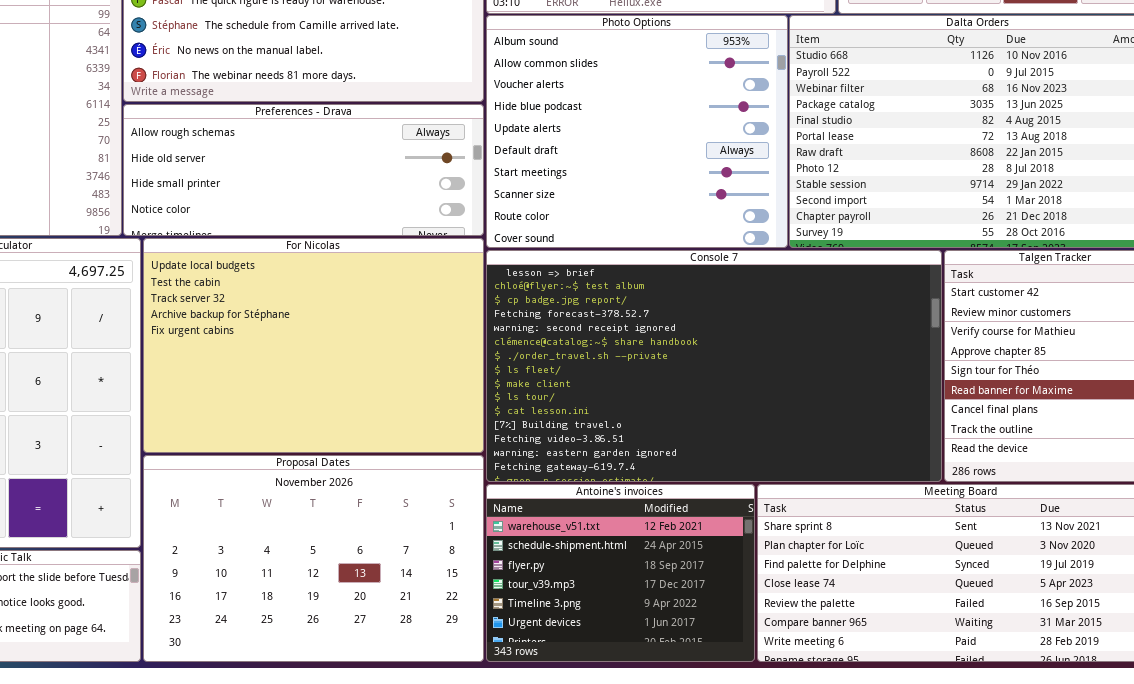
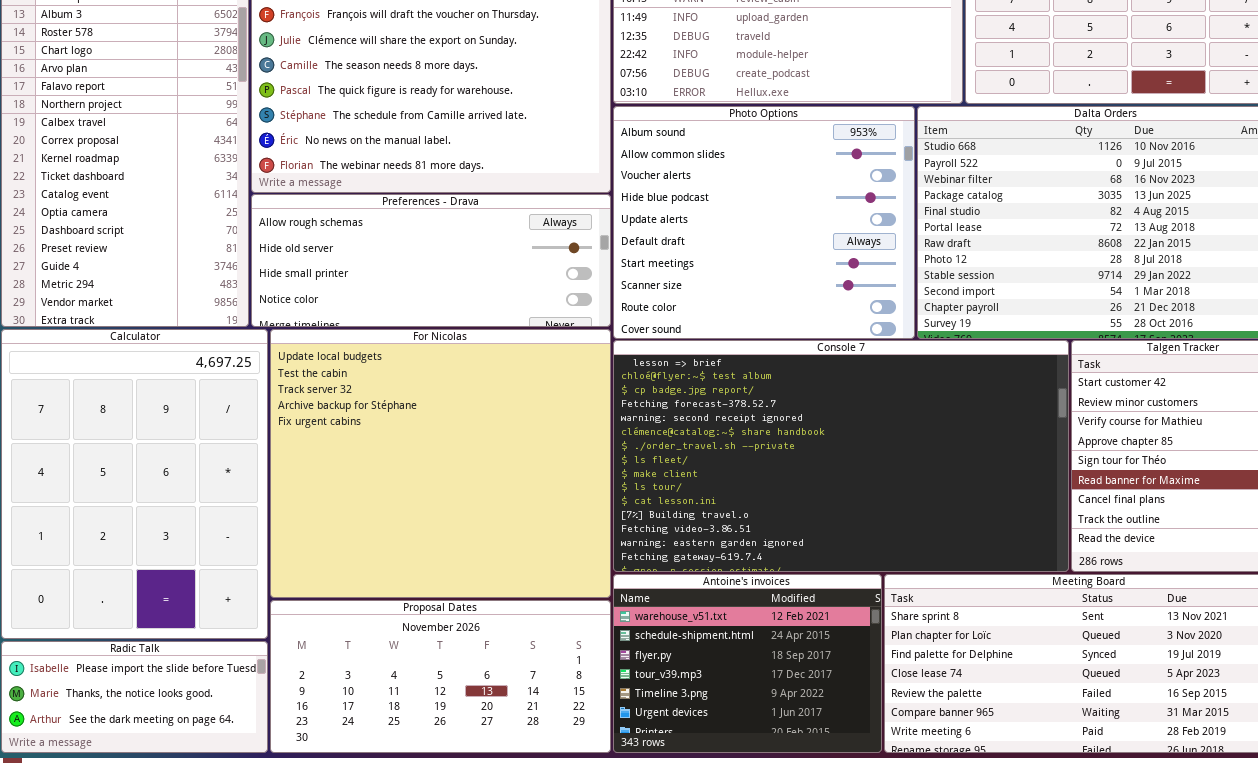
For Nicolas: [143,238,484,453] -> [270,329,611,598], resized
Proposal Dates: [143,455,484,662] -> [270,600,611,753], resized

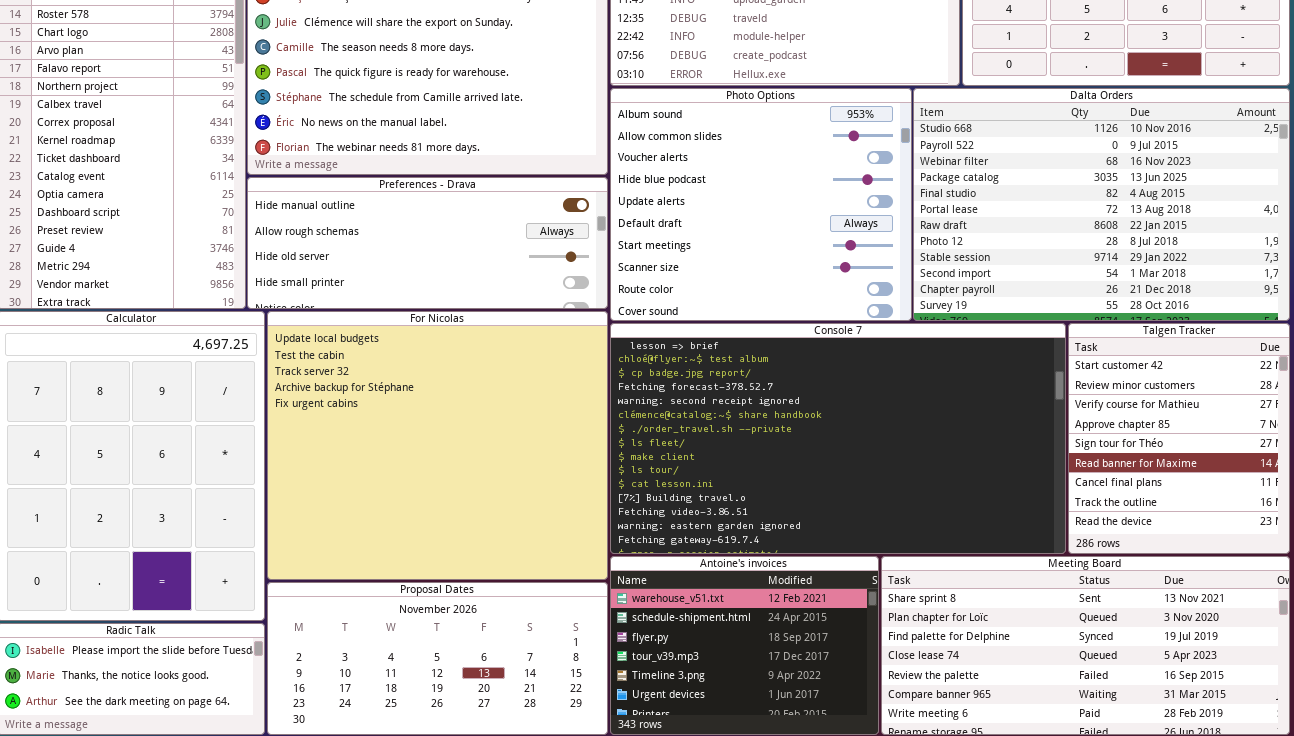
Preferences - Drava: [251,194,611,327] -> [247,177,608,309], scrolled up 1 row

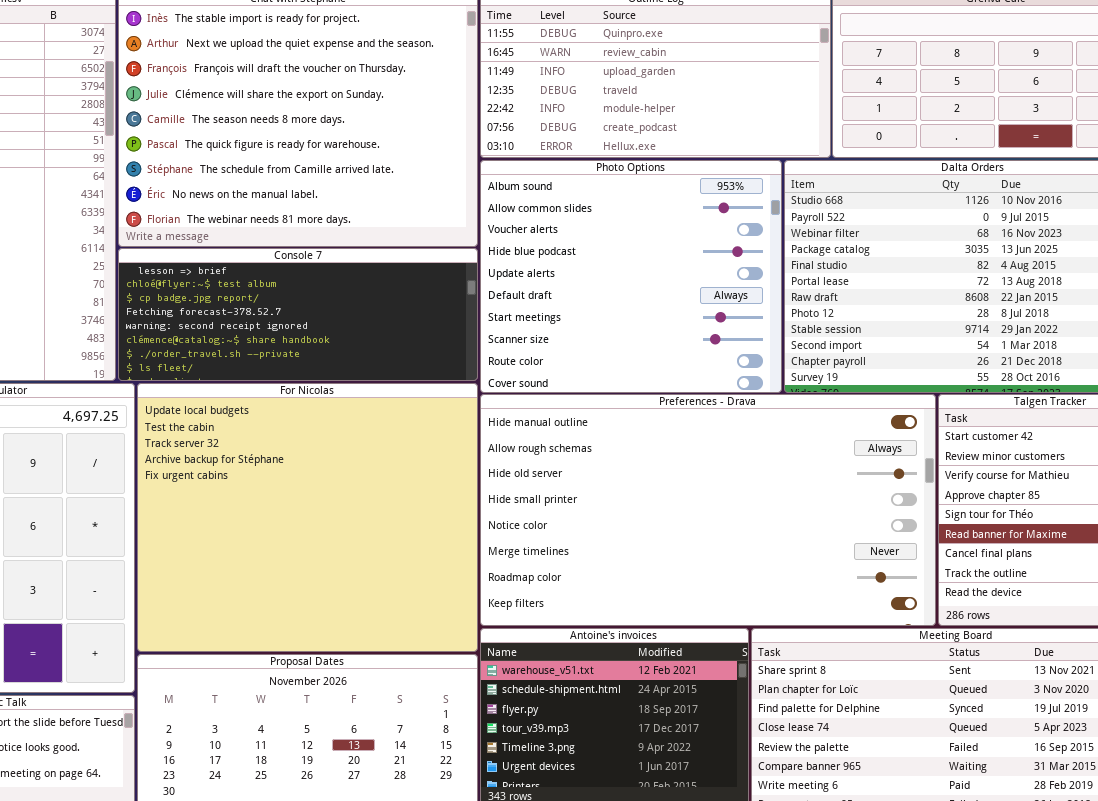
Preferences - Drava: [247,177,608,309] -> [480,394,936,626], moved, resized
Console 7: [610,323,1066,554] -> [118,248,478,381], moved, resized

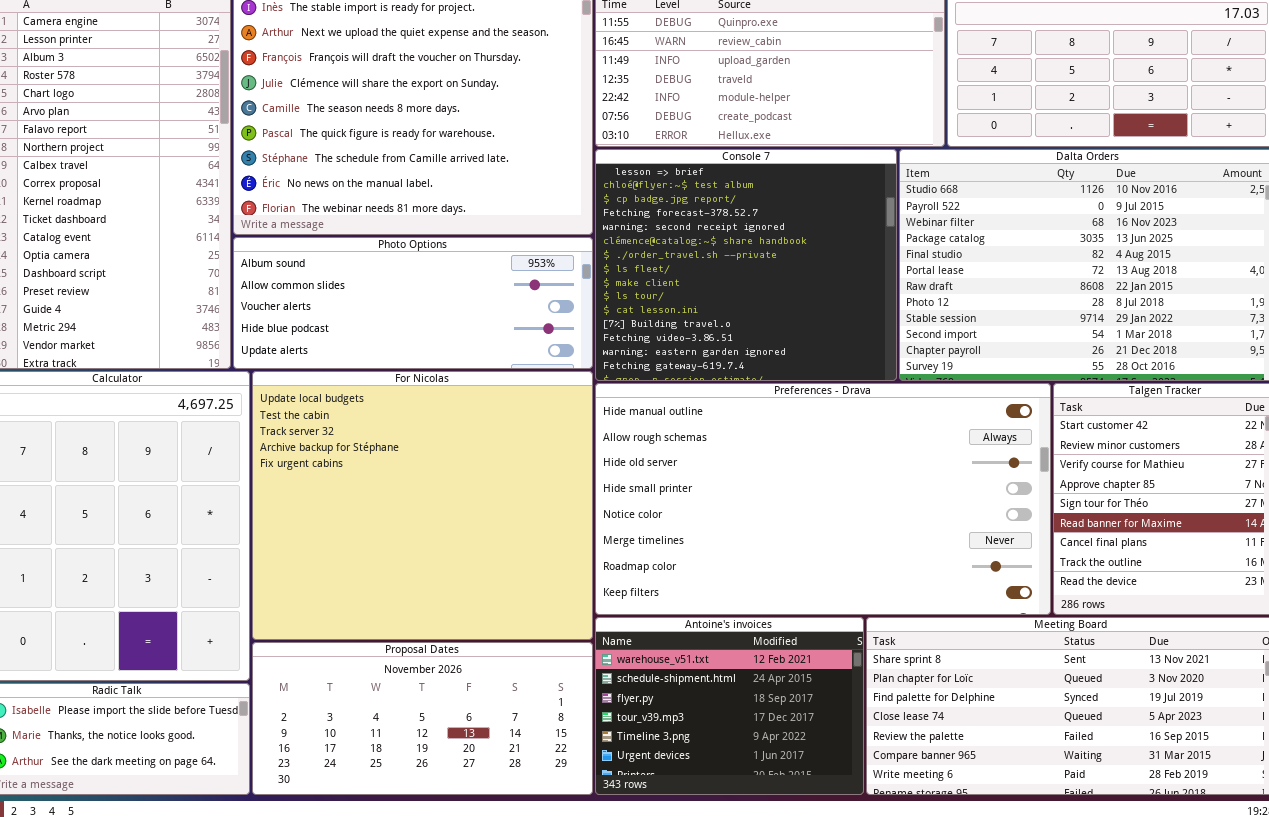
Photo Options: [480,160,782,393] -> [233,237,593,369], moved, resized
Console 7: [118,248,478,381] -> [595,149,897,381], moved, resized

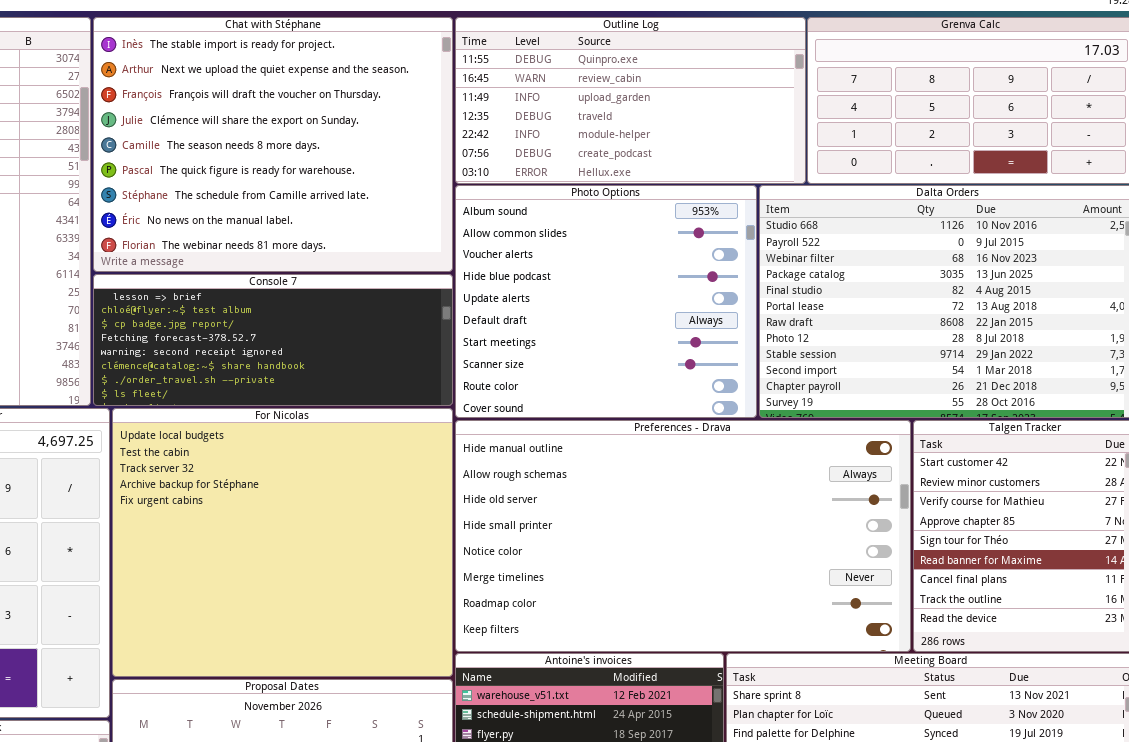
Console 7: [595,149,897,381] -> [93,274,453,406], moved, resized
Photo Options: [233,237,593,369] -> [455,185,757,418], moved, resized

